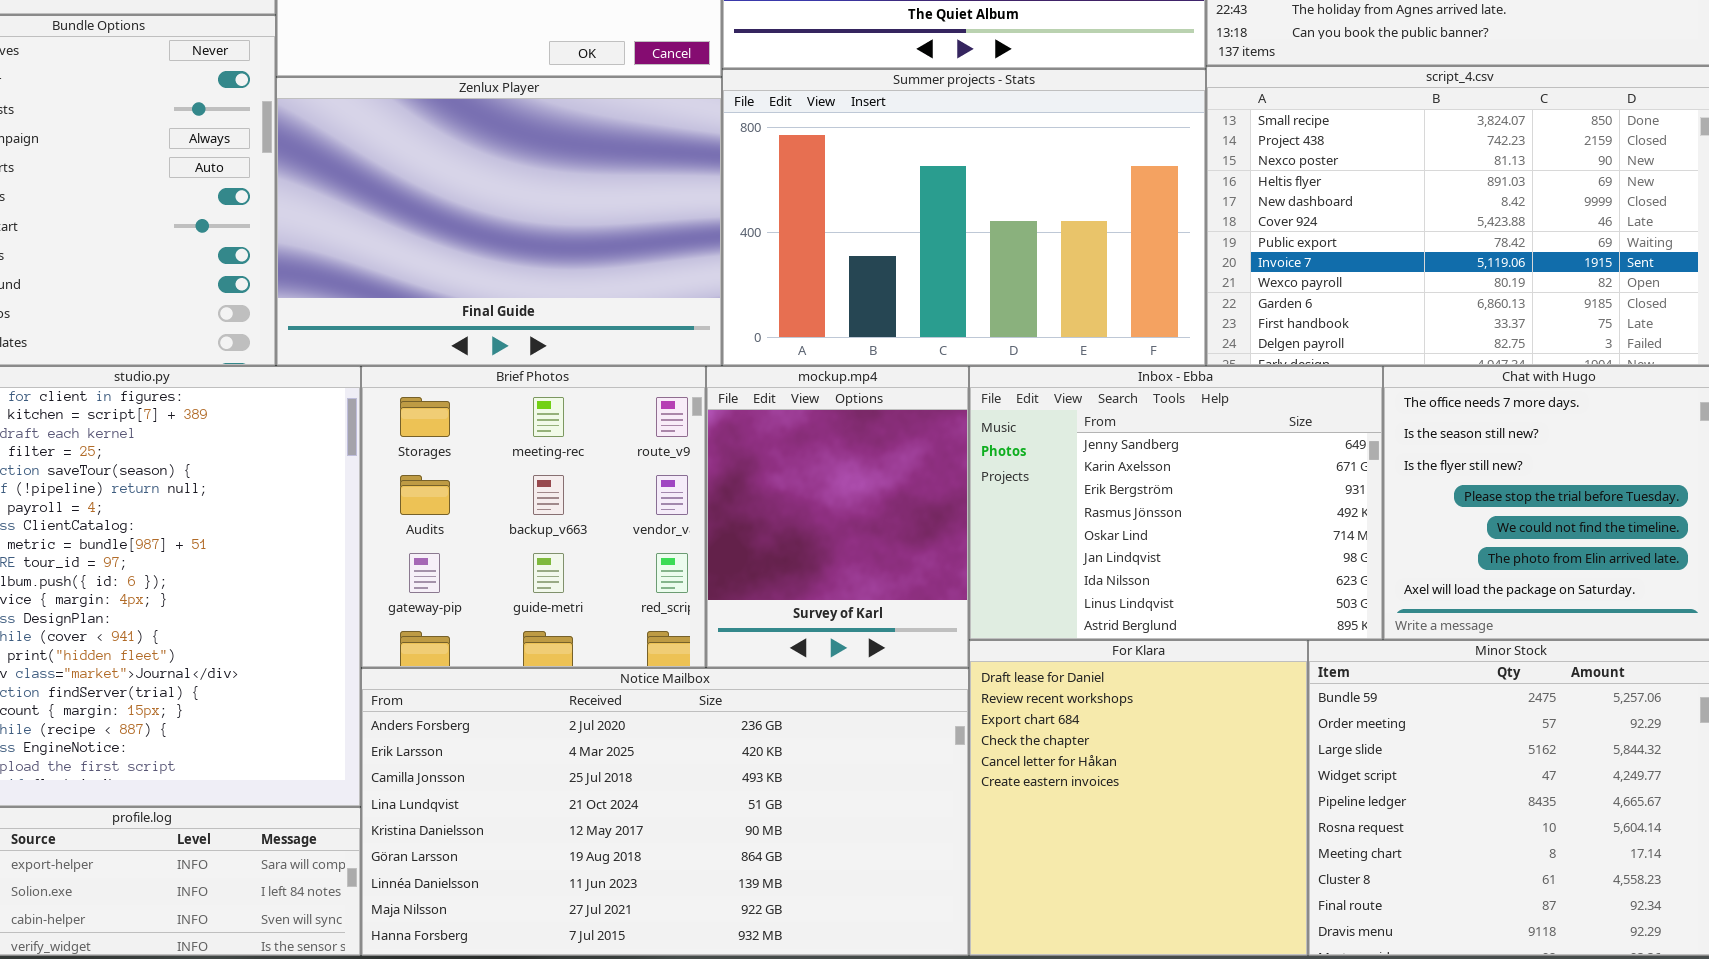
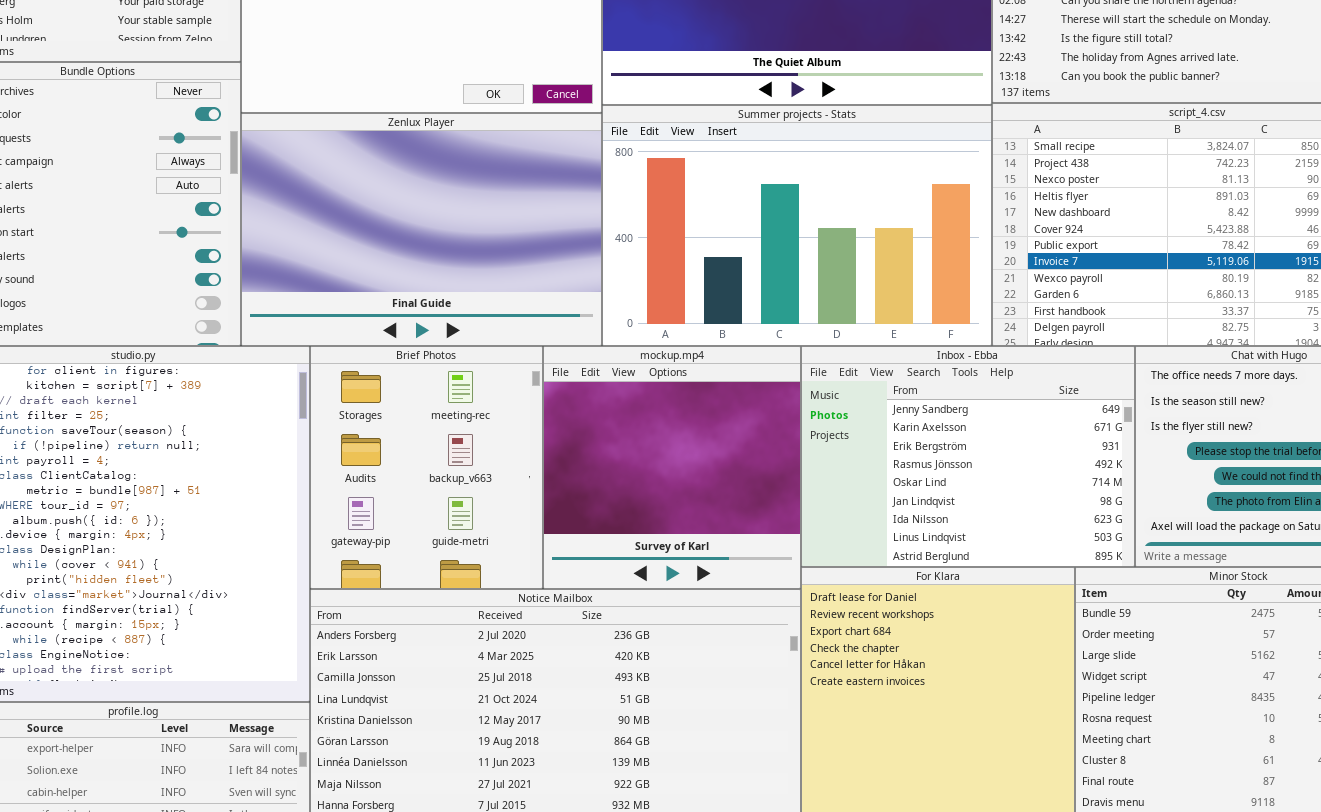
Brief Photos: [361,366,706,668] -> [310,346,543,589], resized
mockup.mp4: [706,366,969,668] -> [543,346,801,589], resized

